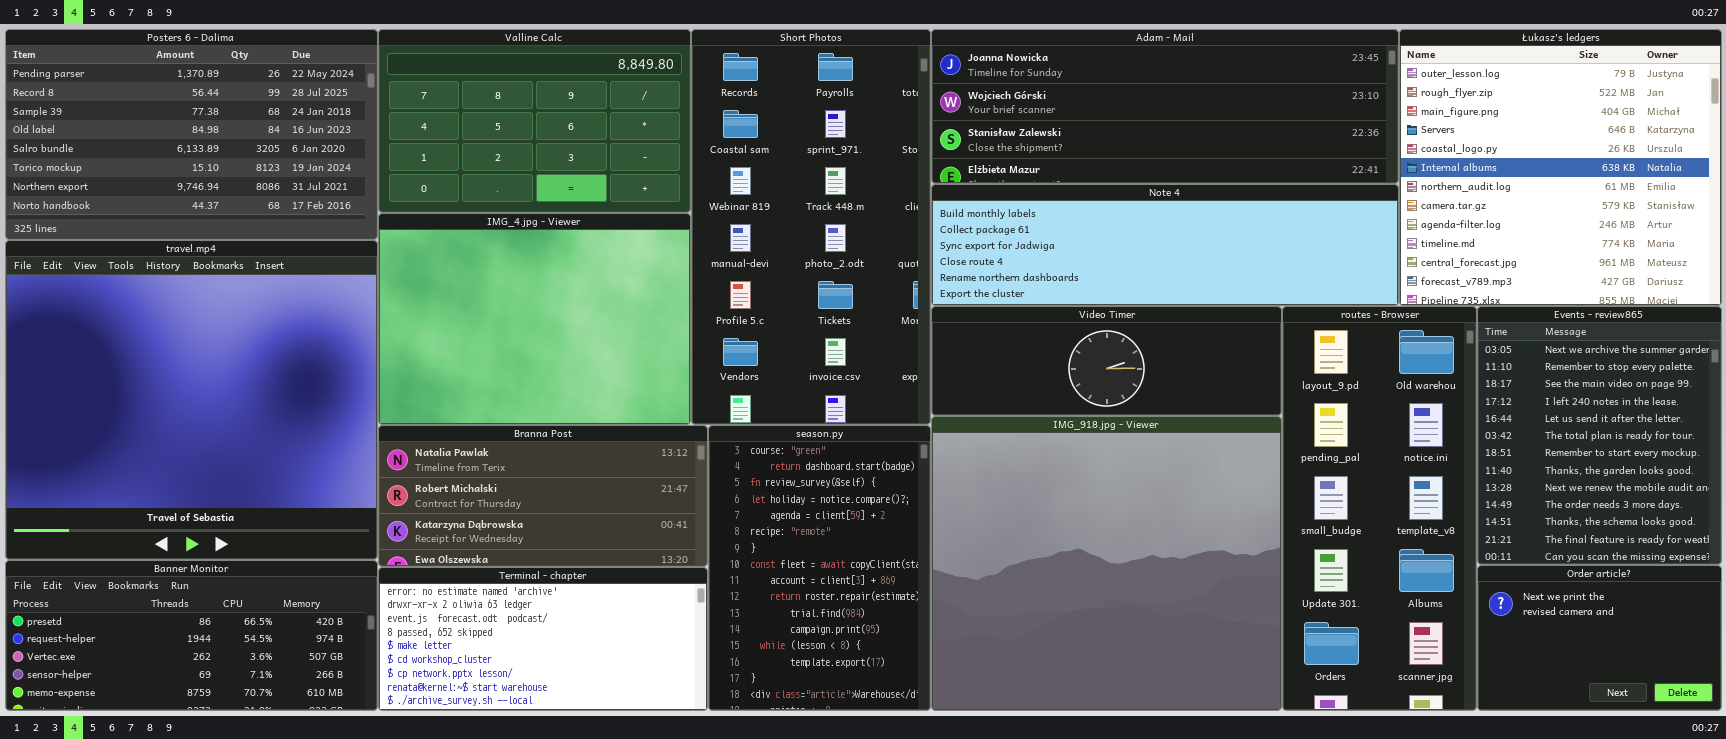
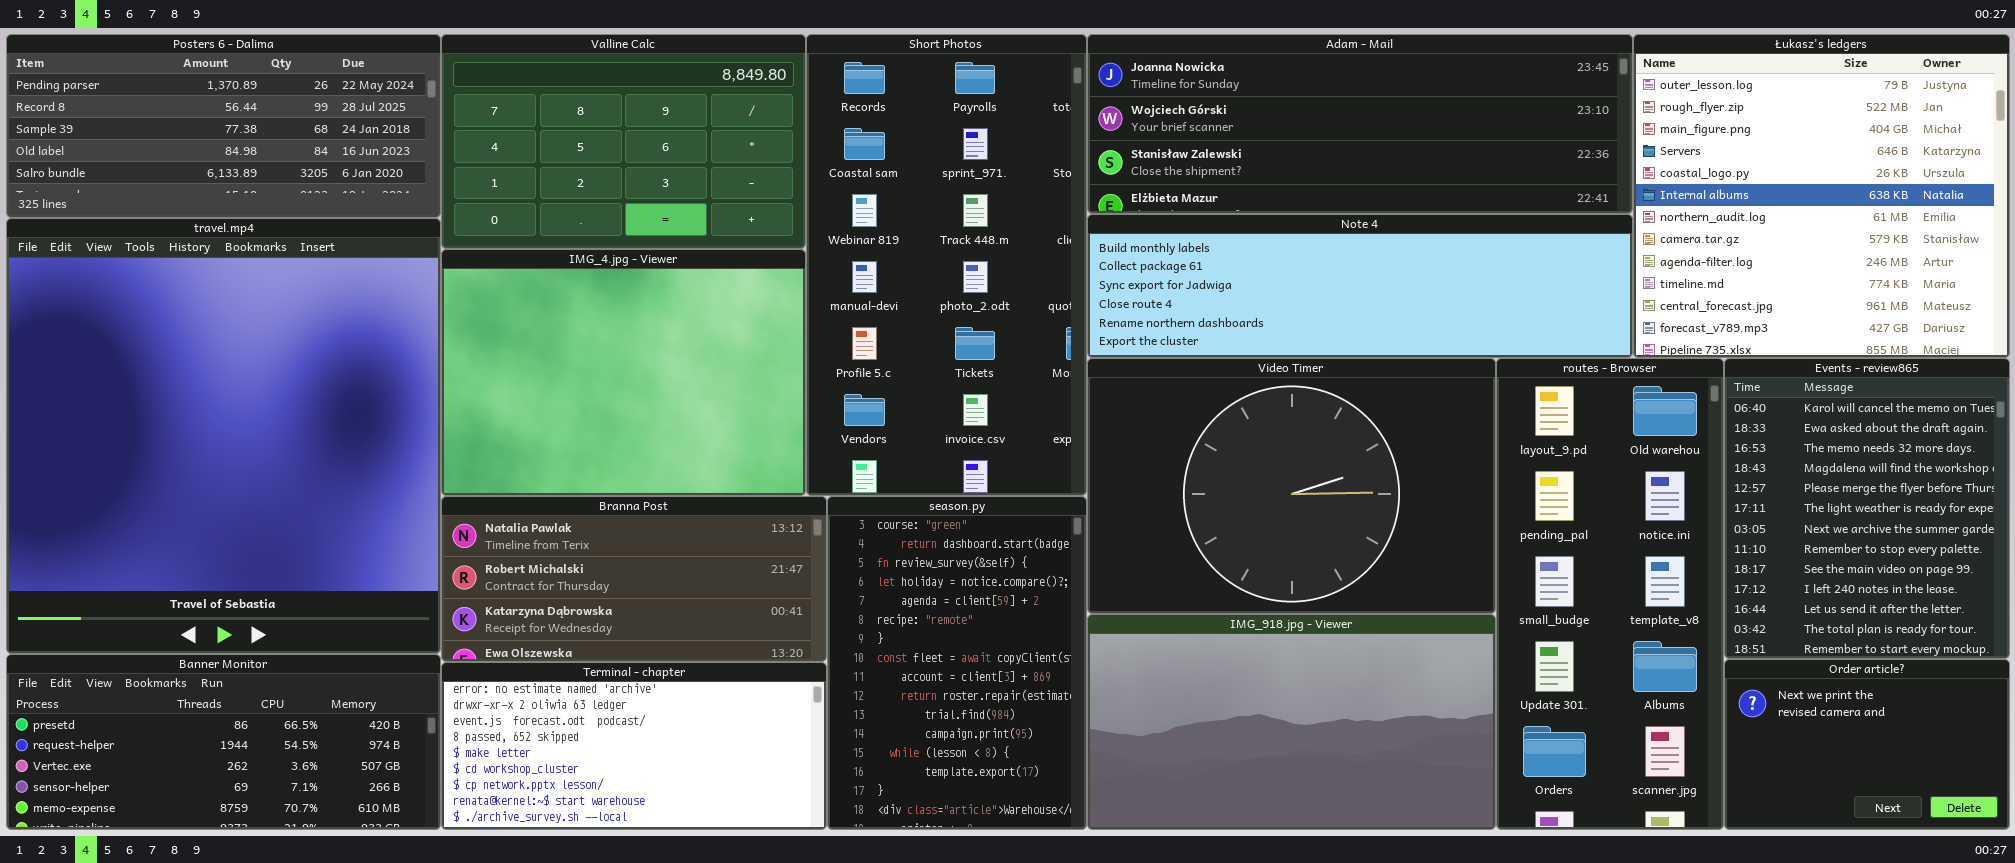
Posters 6 - Dalima: [5,29,378,240] -> [6,34,441,218], resized
travel.mp4: [5,240,378,560] -> [6,218,441,654], resized
Video Timer: [931,306,1282,416] -> [1087,358,1496,614], resized
Events - review865: [1477,306,1722,565] -> [1724,358,2010,659], scrolled up 6 rows
IMG_918.jpg - Viewer: [931,416,1282,711] -> [1087,614,1496,830], resized

